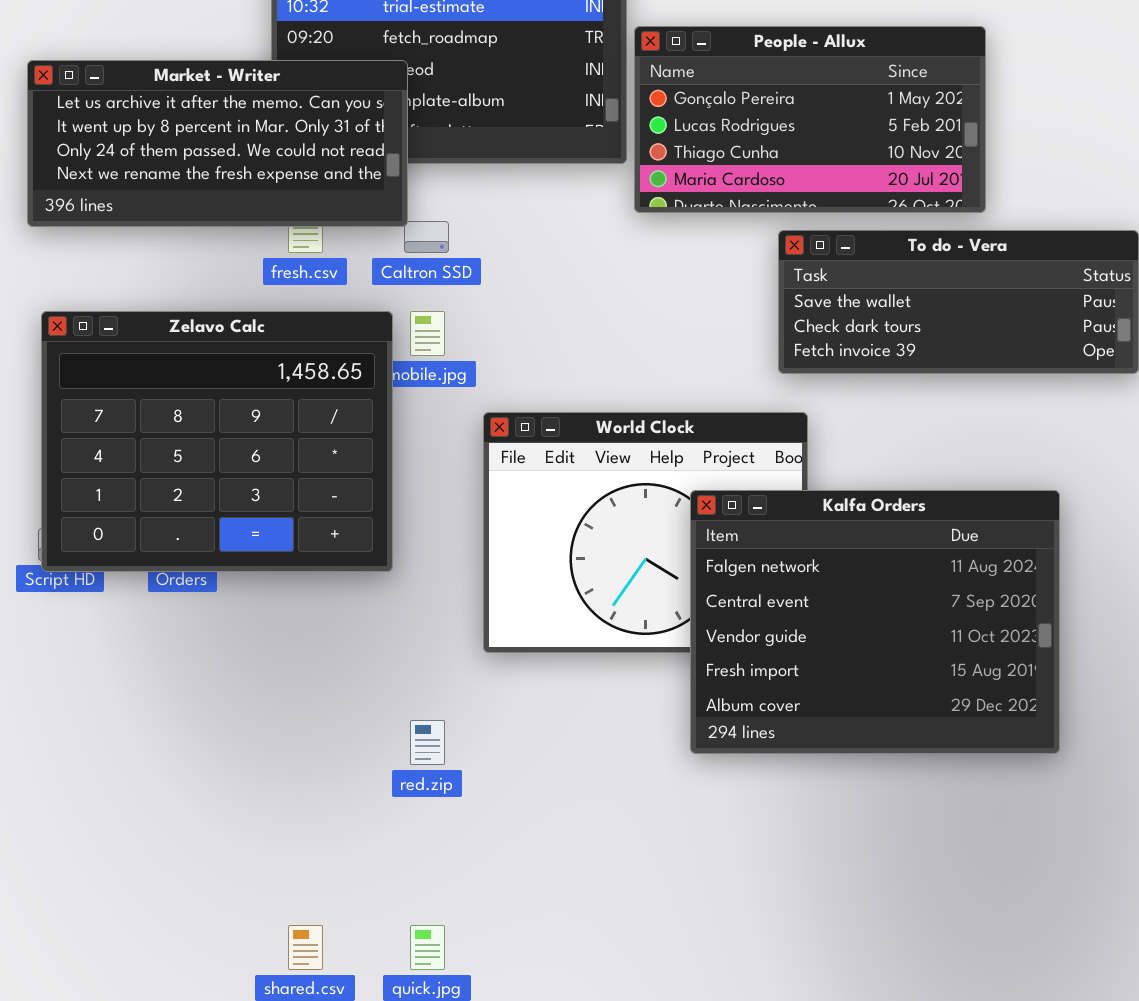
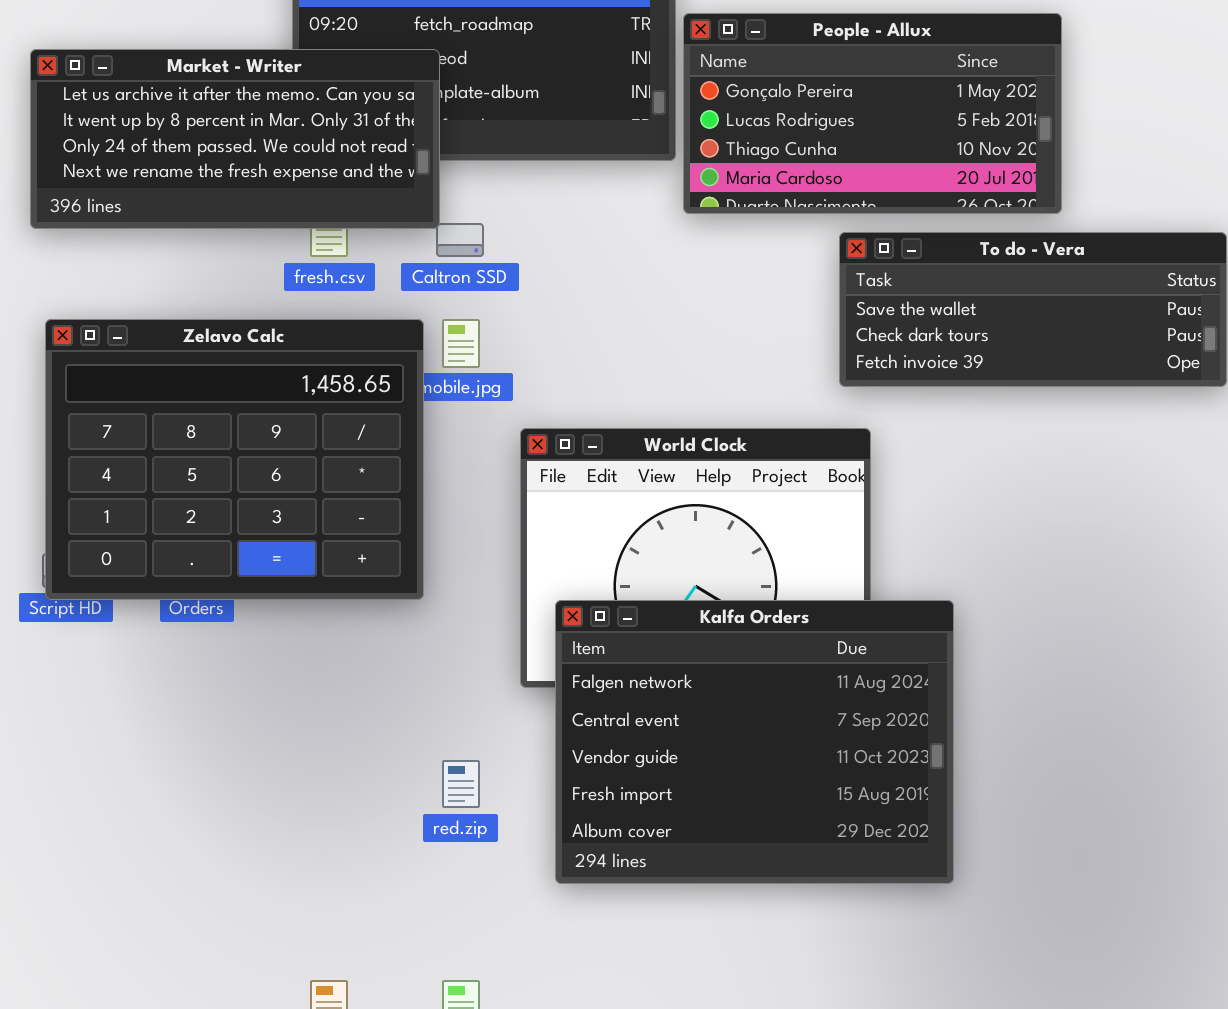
Kalfa Orders: [690,490,1060,754] -> [555,600,954,884], moved

